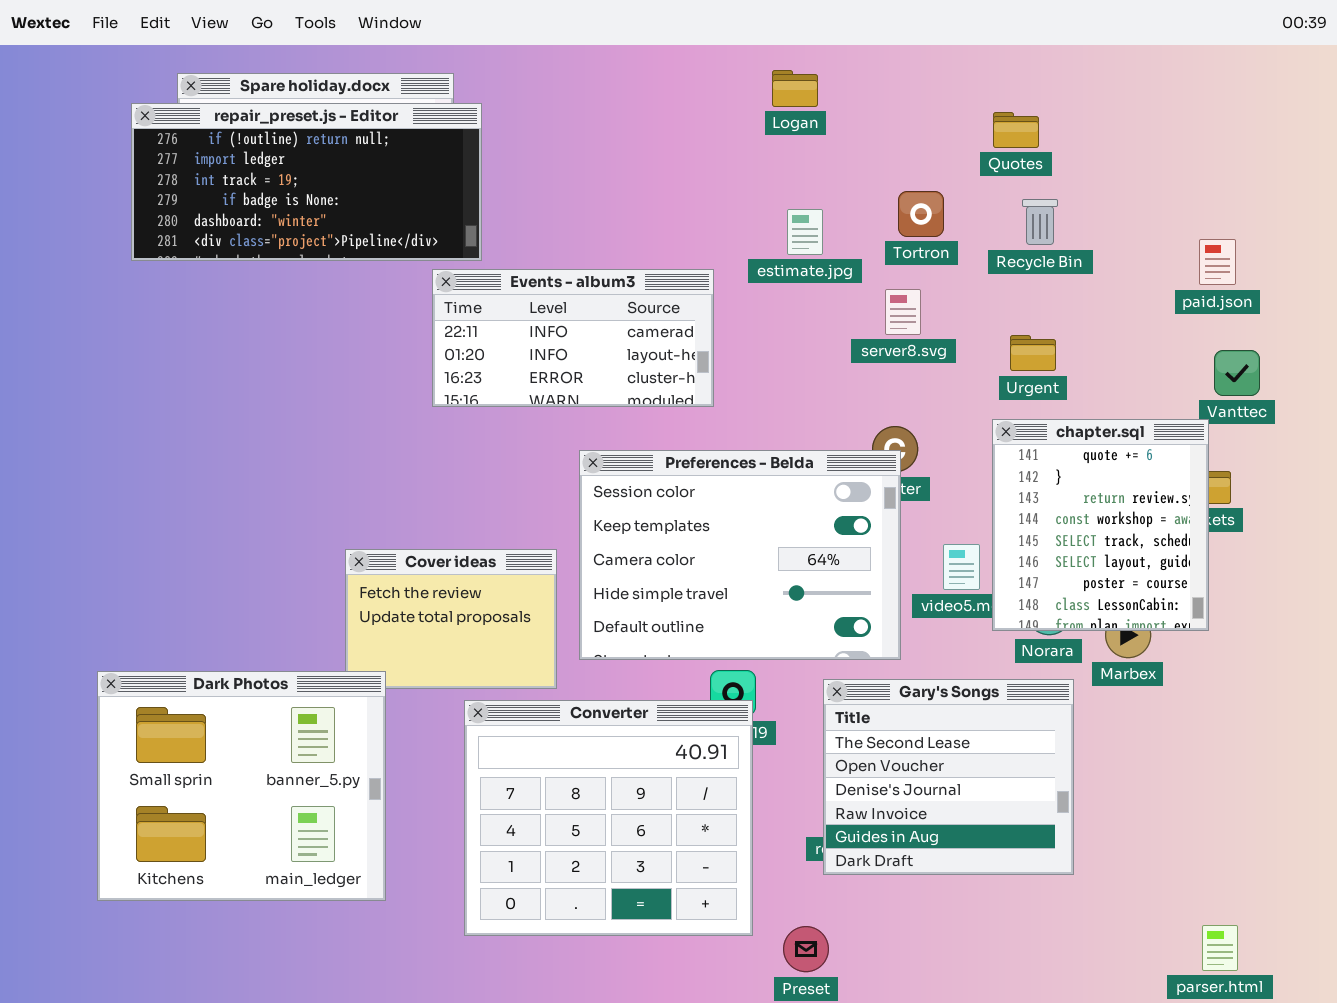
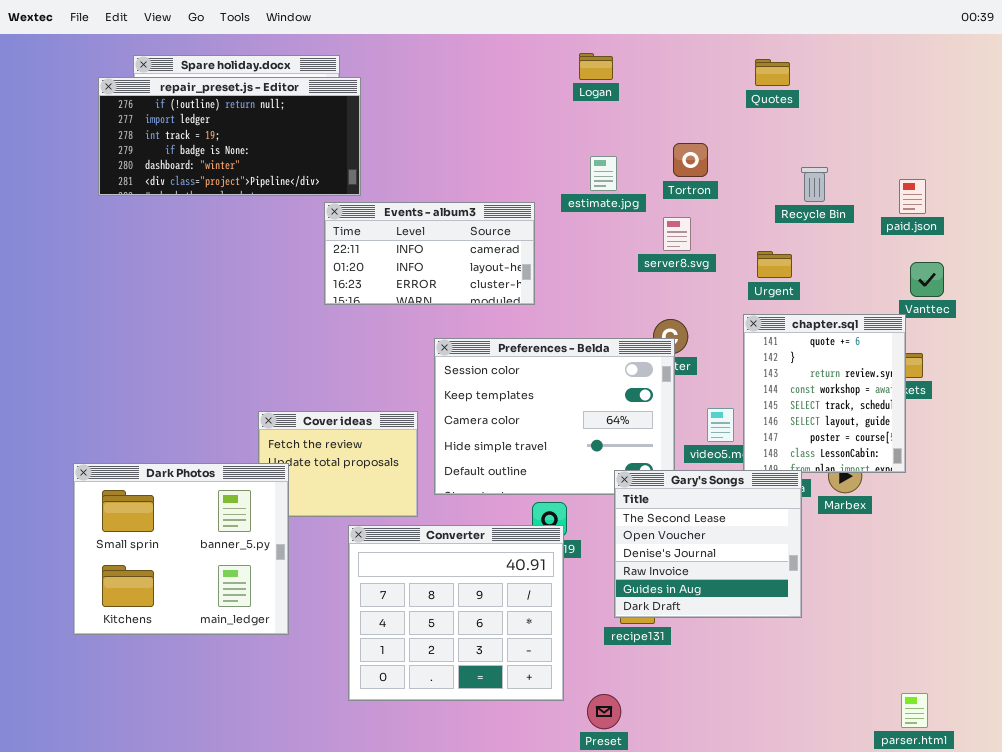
Quotes: [993,112,1039,148] -> [755,59,790,86], moved
Recycle Bin: [1022,199,1058,245] -> [801,167,828,202], moved
Dark Photos: [97,671,386,901] -> [73,463,289,635], moved
Gary's Songs: [823,679,1074,875] -> [614,470,802,618], moved

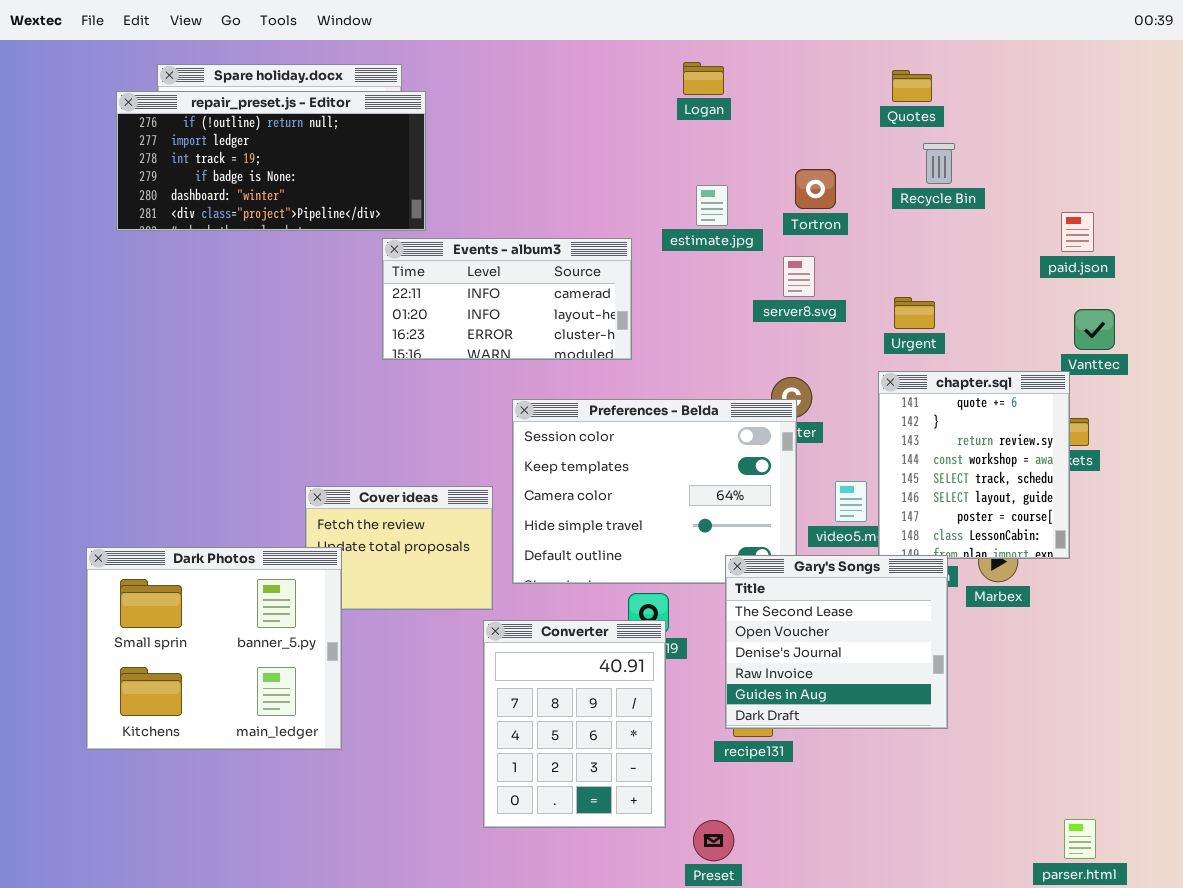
Recycle Bin: [801,167,828,202] -> [923,143,955,184], moved
Converter: [348,525,564,701] -> [483,620,666,828], resized

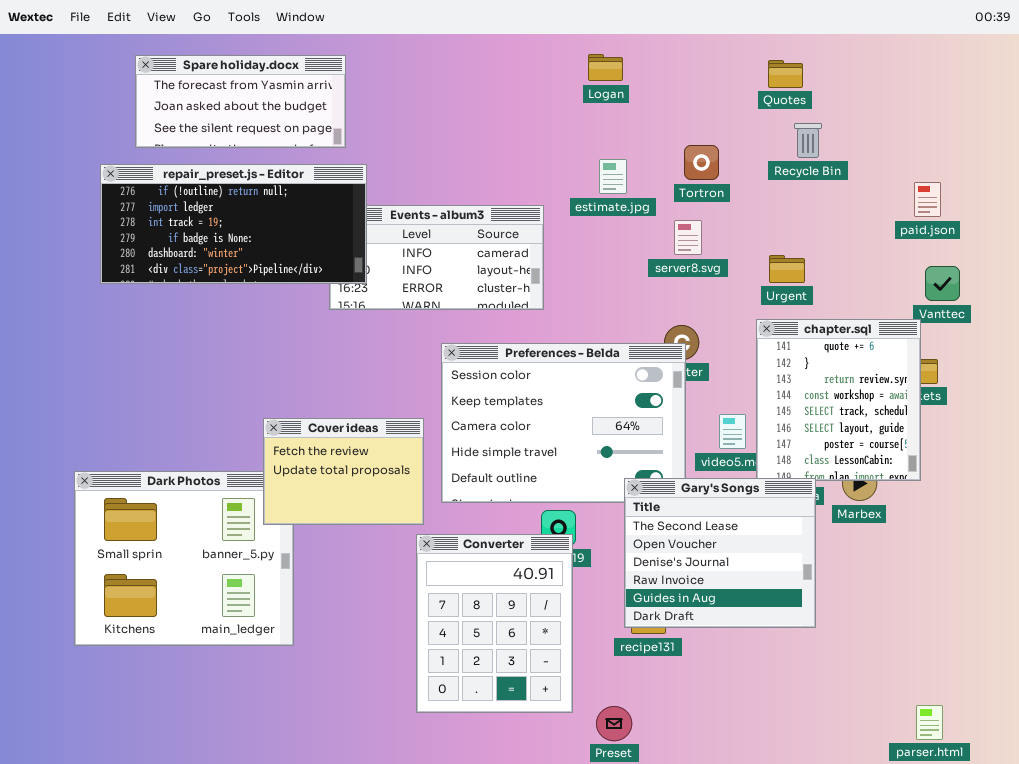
repair_preset.js - Editor: [116,91,426,231] -> [100,164,367,284], moved
Cover ideas: [305,486,493,610] -> [263,418,424,525], raised

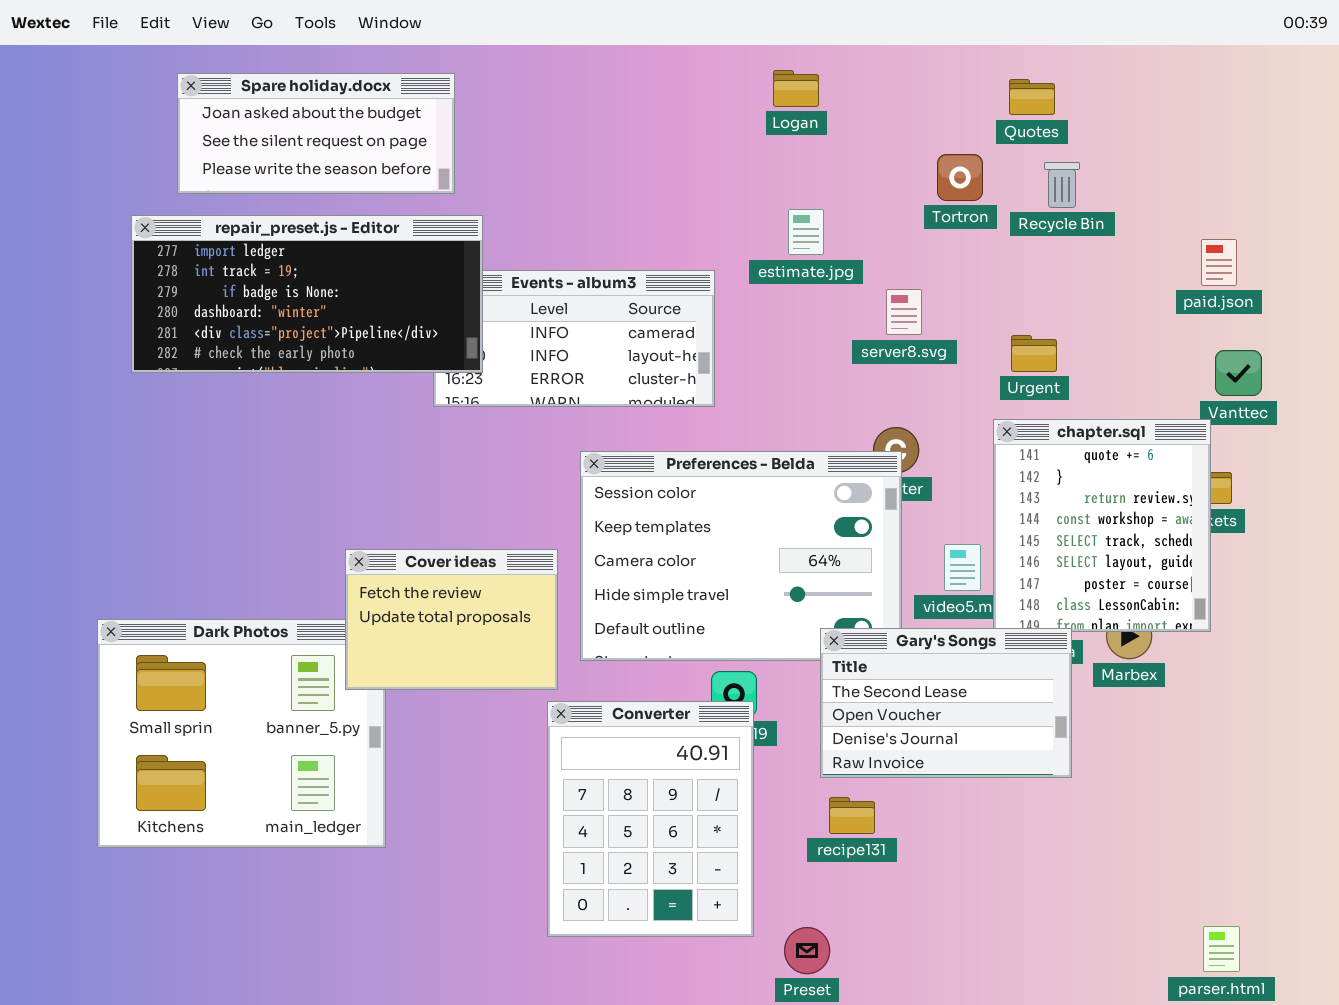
Spare holiday.docx: [135,55,346,148] -> [177,73,455,194], scrolled down 1 row
Tortron: [684,145,719,180] -> [937,154,983,201], moved
repair_preset.js - Editor: [100,164,367,284] -> [131,215,483,373], scrolled down 1 row
Gary's Songs: [624,478,816,628] -> [820,628,1072,778], resized

